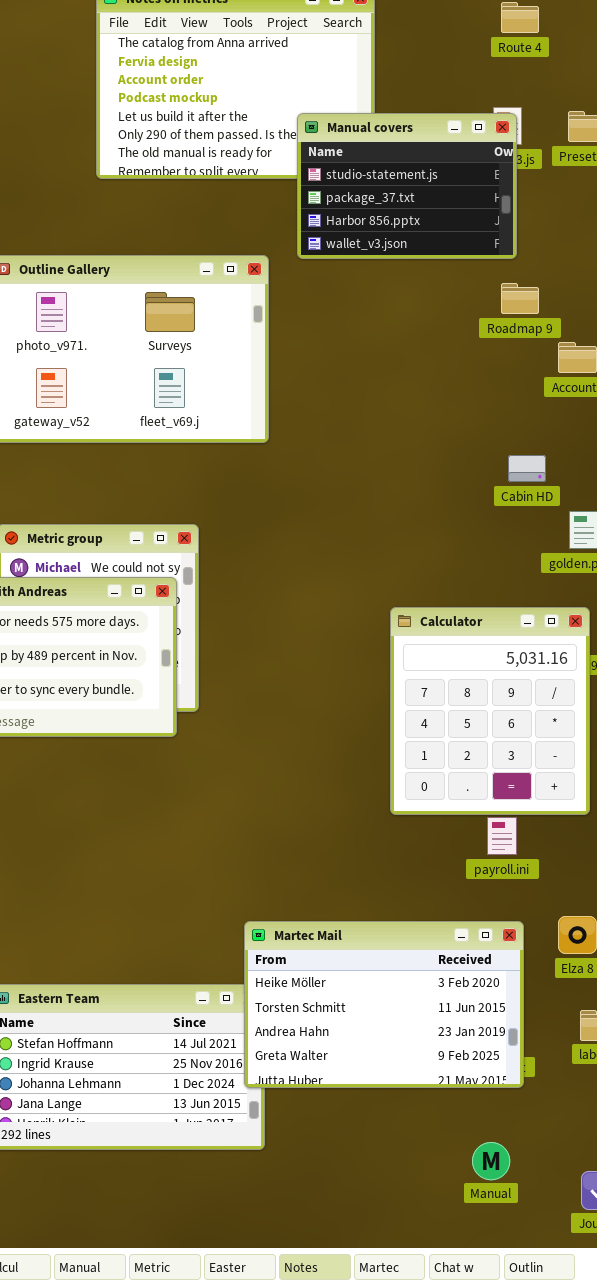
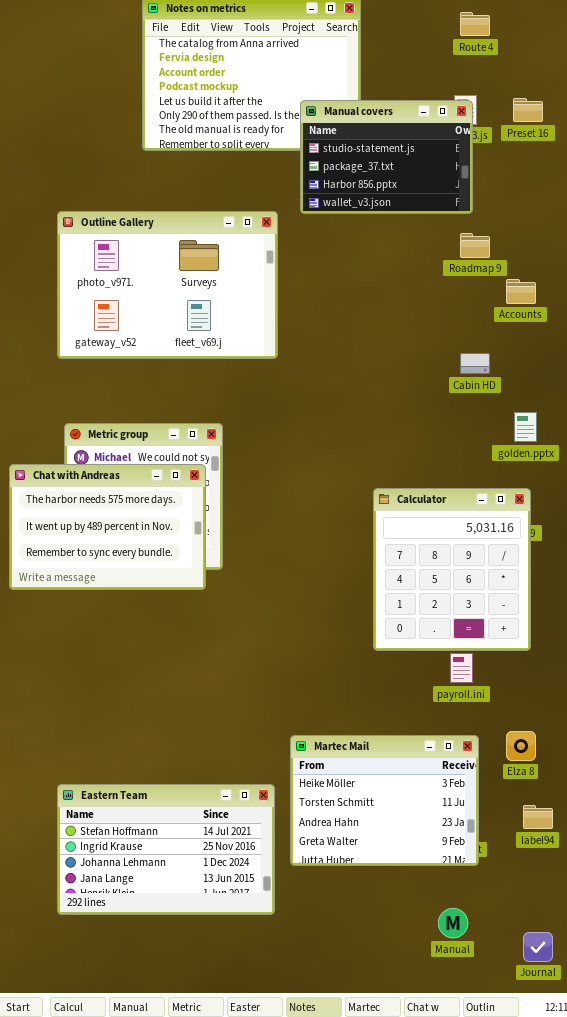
Cabin HD: [508,455,546,482] -> [460,353,490,374], moved
Martec Mail: [244,921,524,1088] -> [290,735,479,866], resized

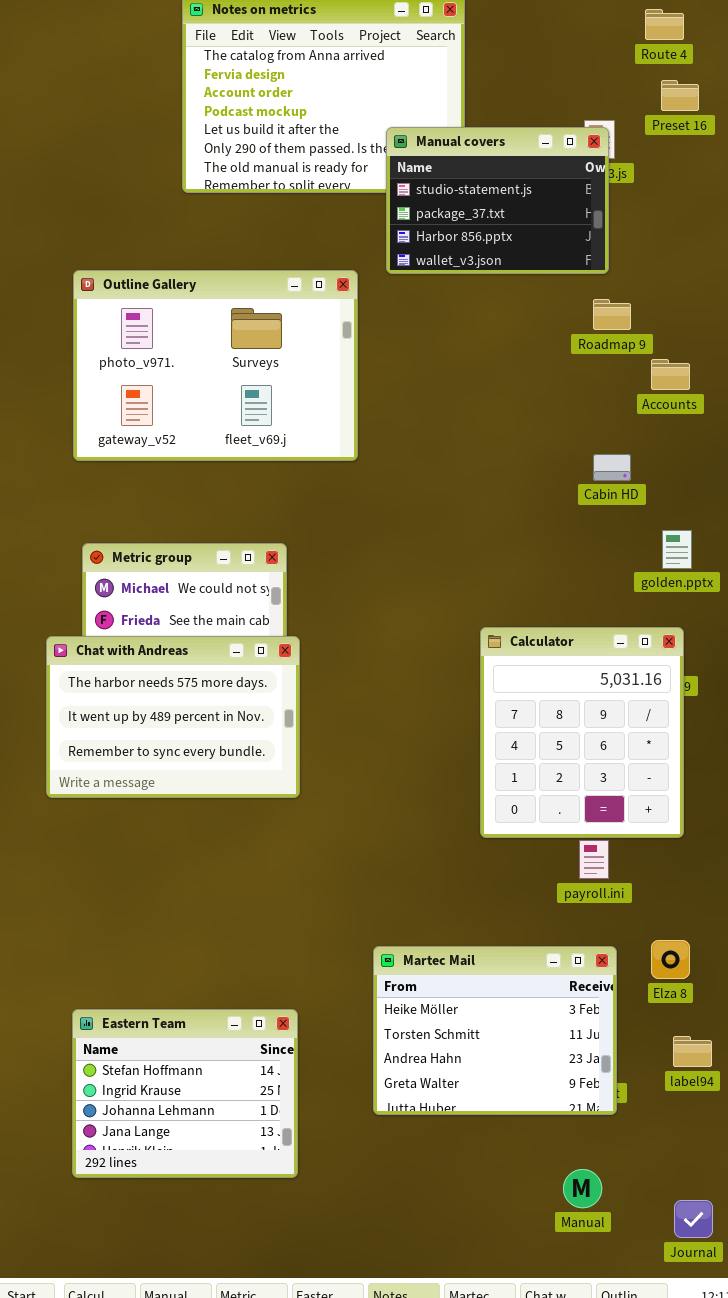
Route 4: [460,12,490,36] -> [645,9,684,40], moved
Preset 16: [513,98,543,122] -> [661,80,699,111], moved
Chat with Andreas: [9,464,206,590] -> [46,636,300,798], moved
Eastern Team: [57,784,275,915] -> [72,1009,298,1178], resized

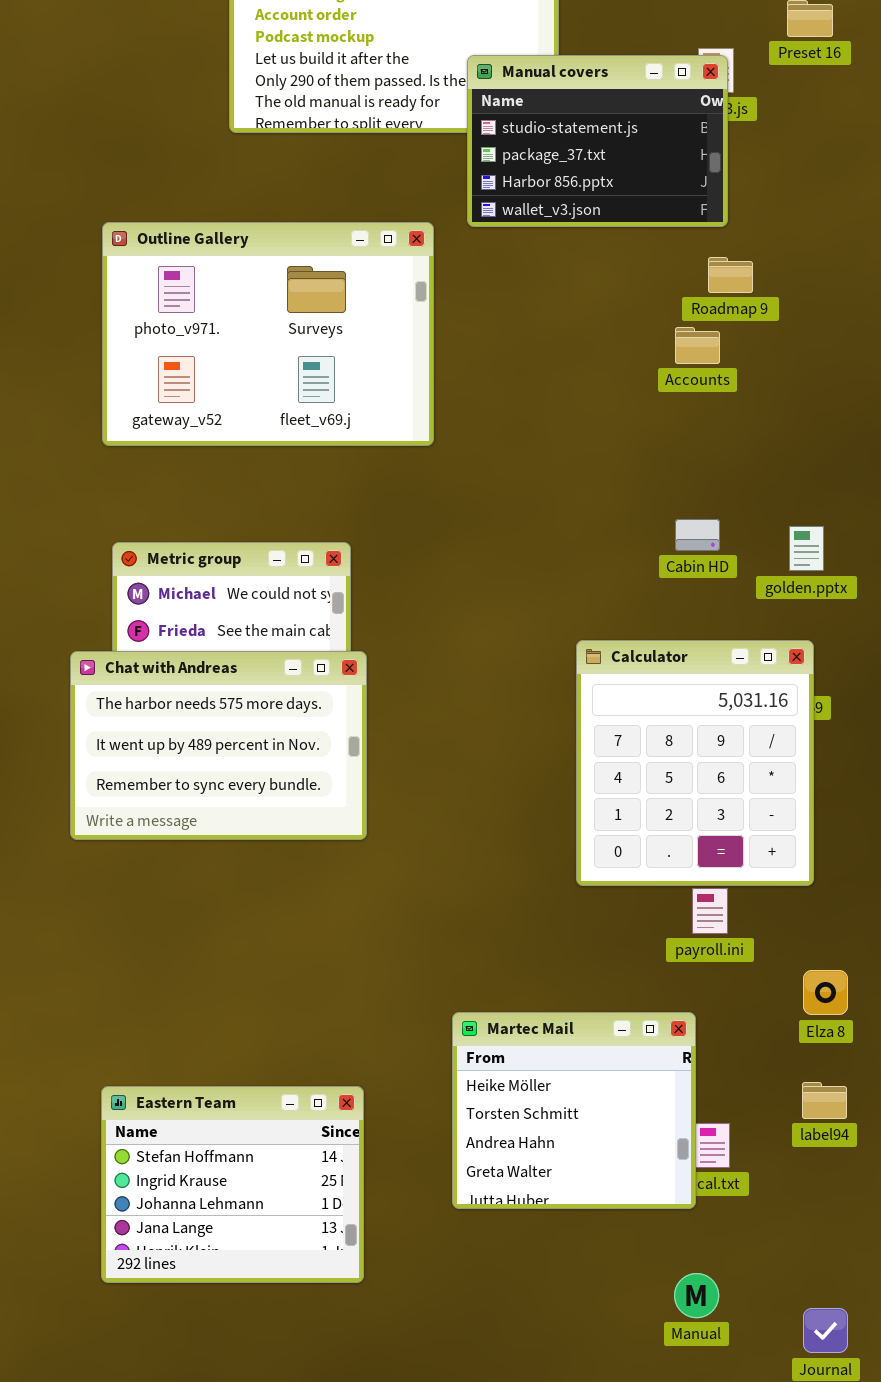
Accounts: [651,359,690,390] -> [675,327,720,364], moved
Cabin HD: [593,454,631,481] -> [675,519,720,551], moved
Elza 8: [651,940,690,979] -> [803,970,848,1015], moved
Martec Mail: [373,946,617,1115] -> [452,1012,696,1209], resized
label94: [673,1036,712,1067] -> [802,1082,847,1119], moved

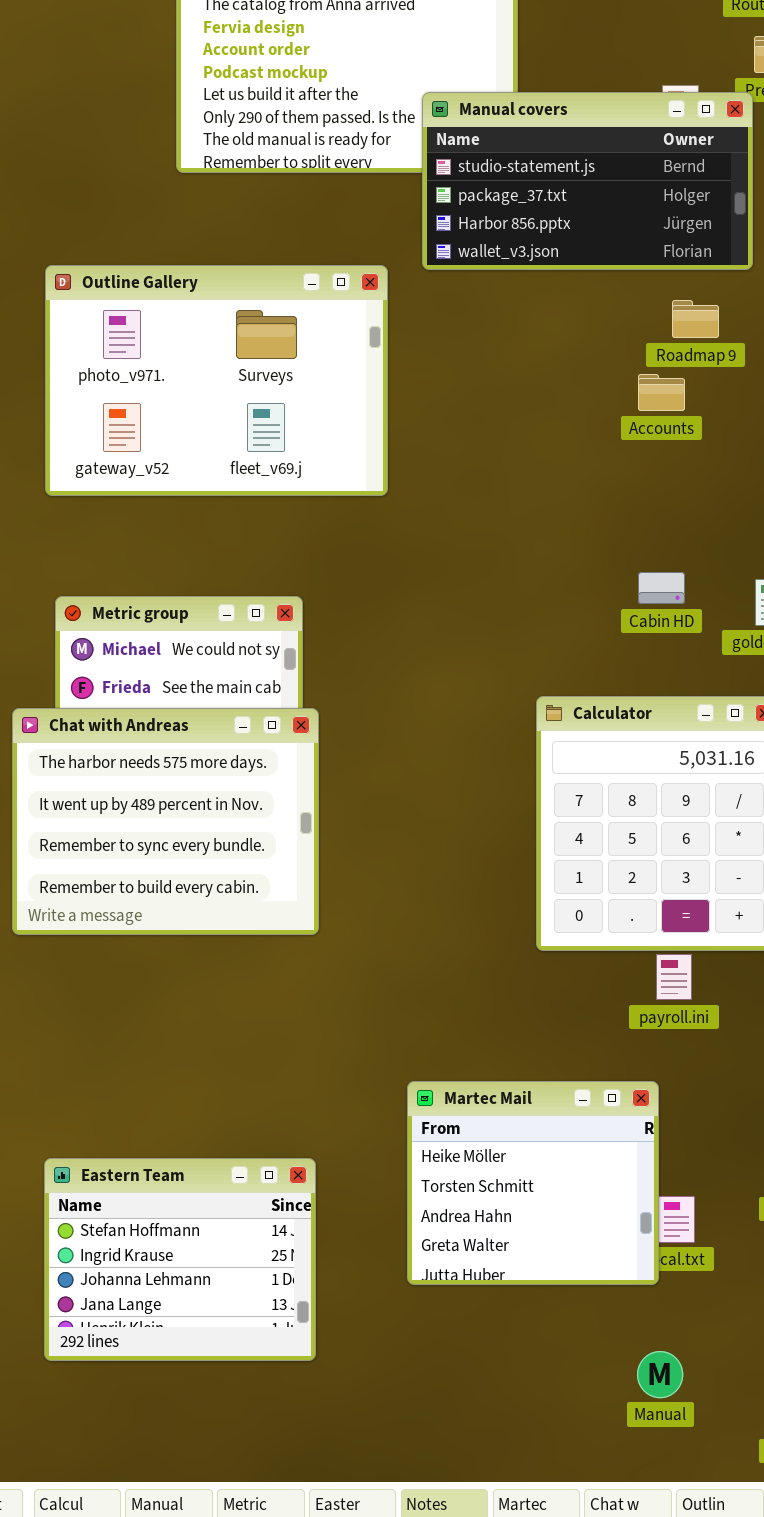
Manual covers: [467,55,728,227] -> [422,92,753,270], resized
Chat with Andreas: [70,651,367,840] -> [12,708,319,935], resized

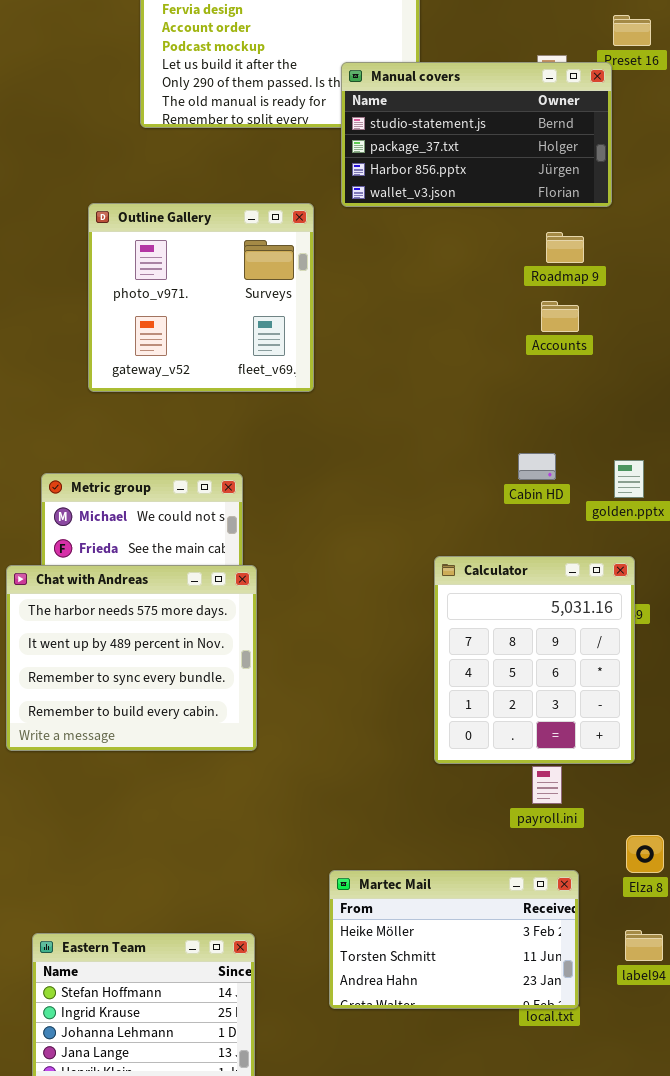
Outline Gallery: [45,265,388,496] -> [88,203,314,392], resized
Accounts: [638,374,685,411] -> [541,301,579,332], moved
Martec Mail: [407,1081,659,1285] -> [329,870,579,1009], resized

